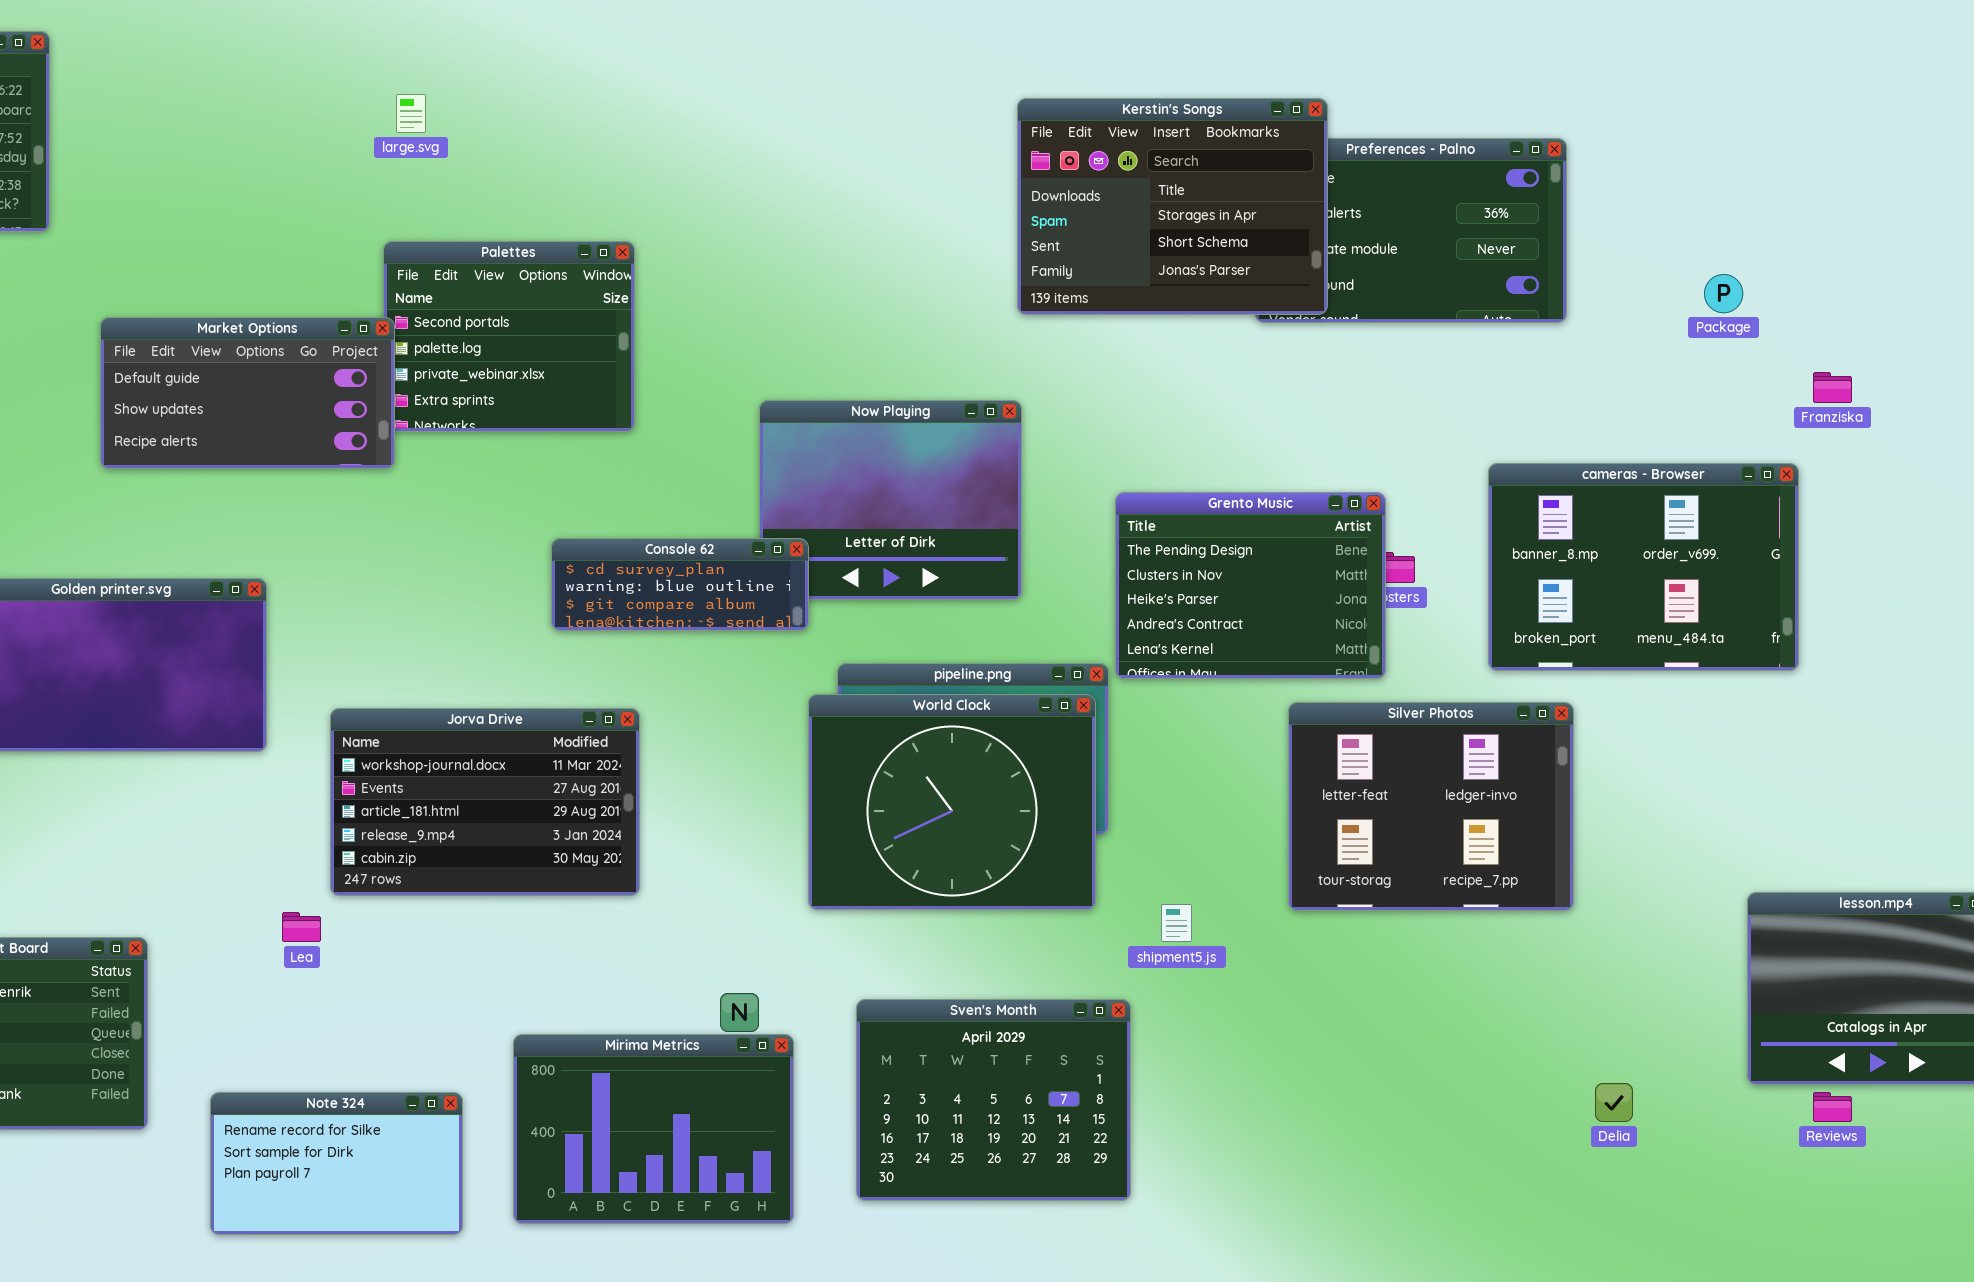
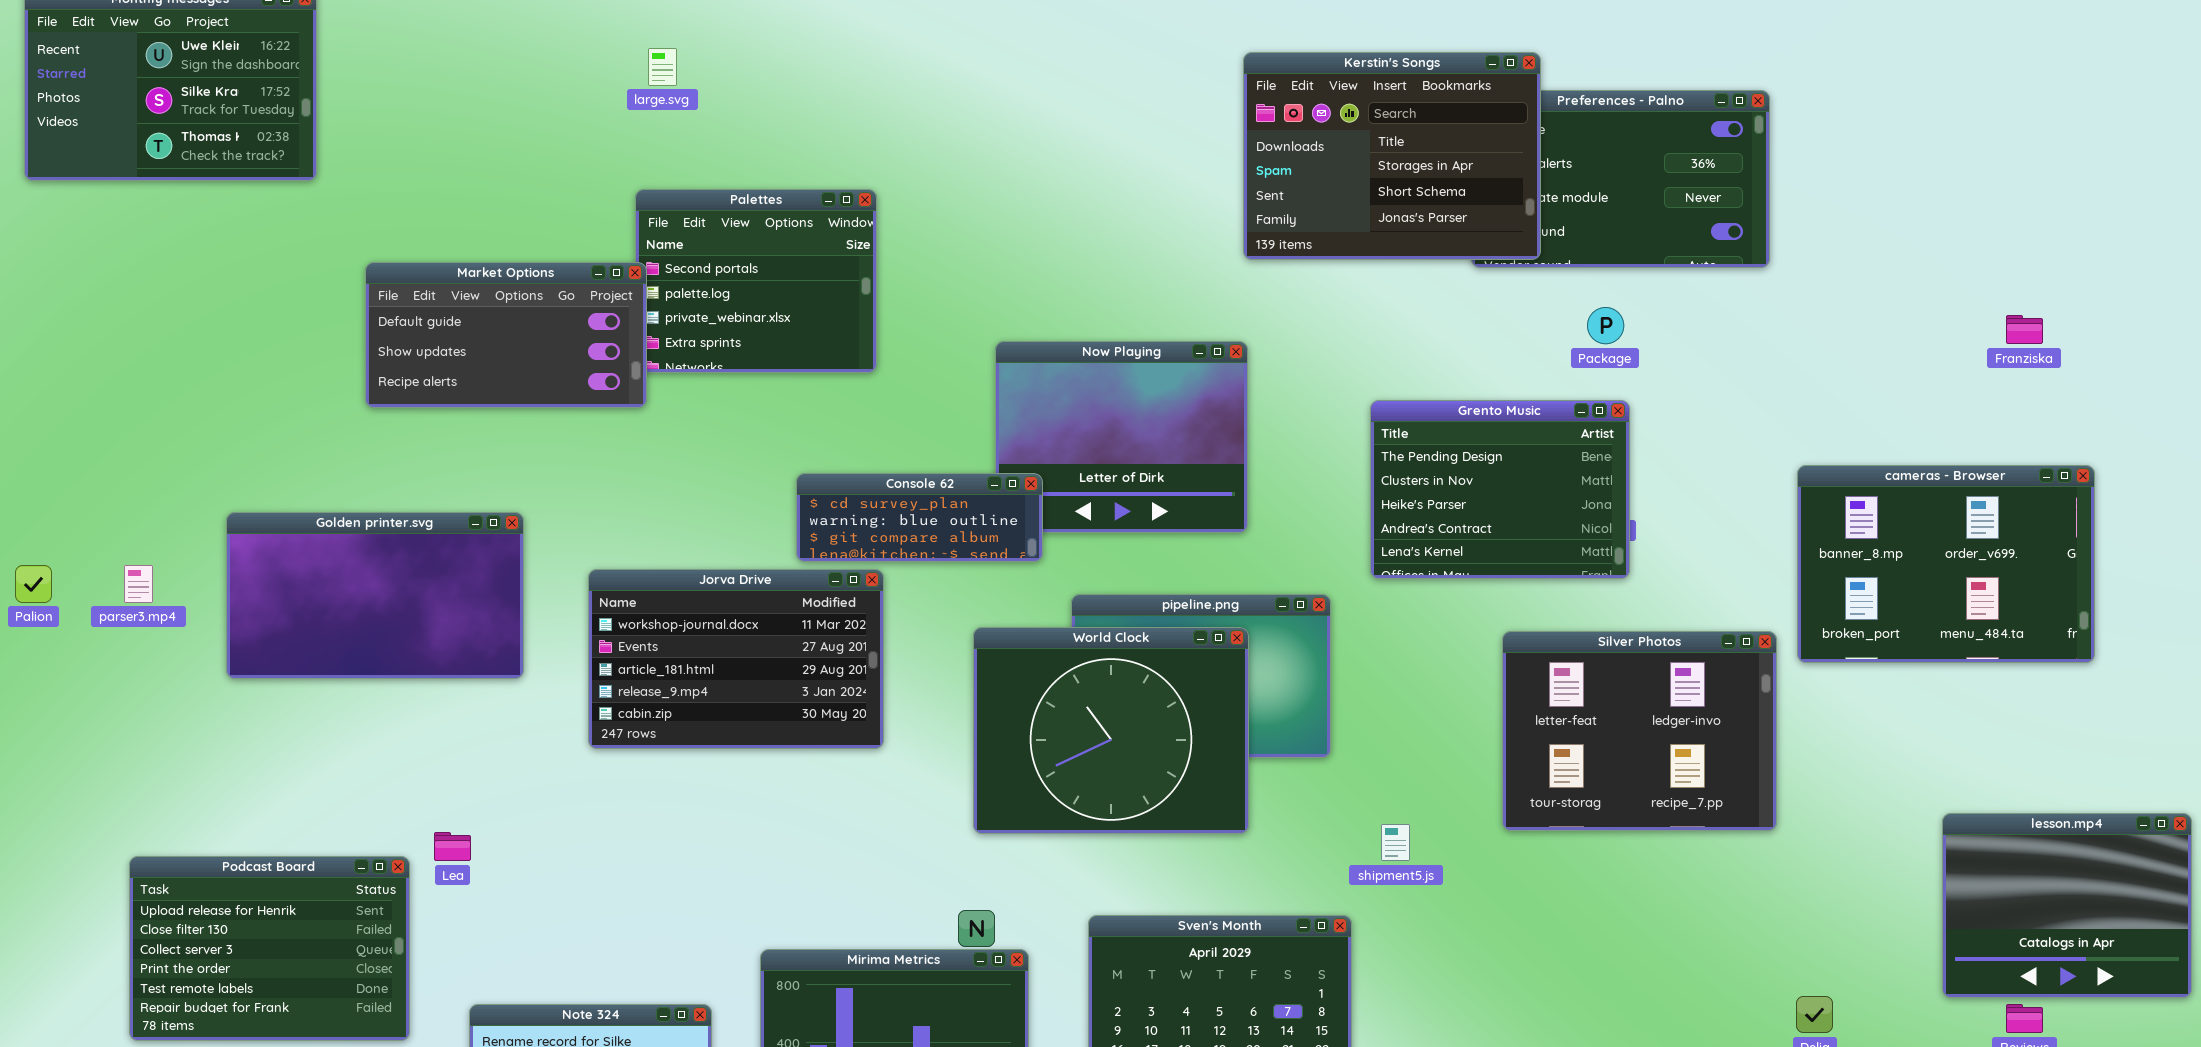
Package: [1704,274,1743,313] -> [1587,307,1624,344], moved
cameras - Browser: [1488,463,1799,671] -> [1797,465,2095,663], moved
Grento Music: [1115,492,1386,679] -> [1370,400,1630,579], moved
World Clock: [808,694,1096,910] -> [973,627,1249,834], moved
Jorva Drive: [330,708,640,896] -> [588,569,884,749], moved
Lea: [282,912,321,942] -> [434,832,471,861], moved

